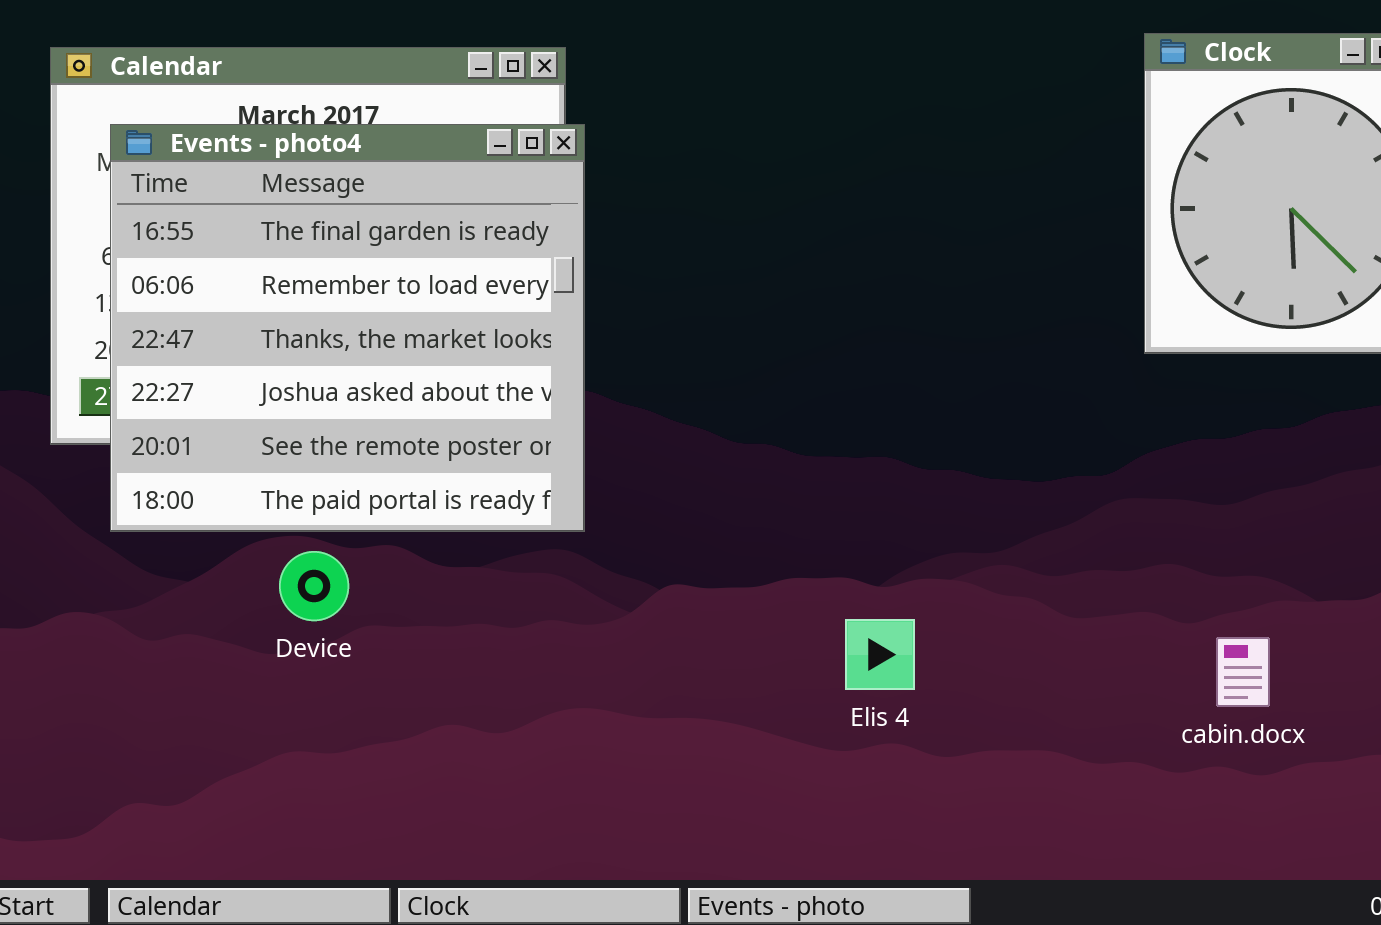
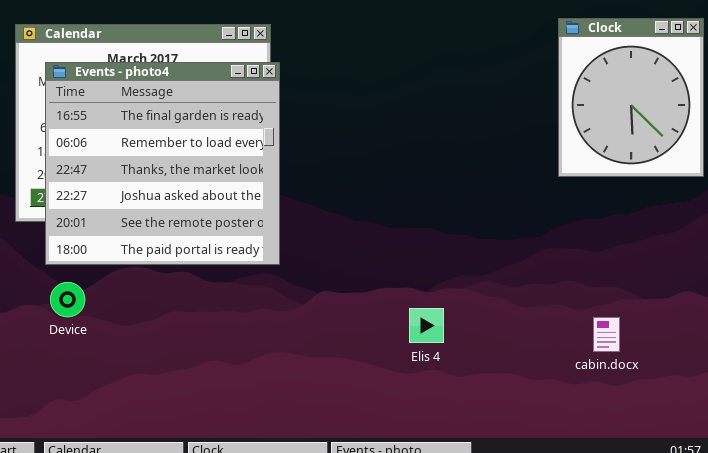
Device: [279,551,349,621] -> [50,282,85,317], moved

